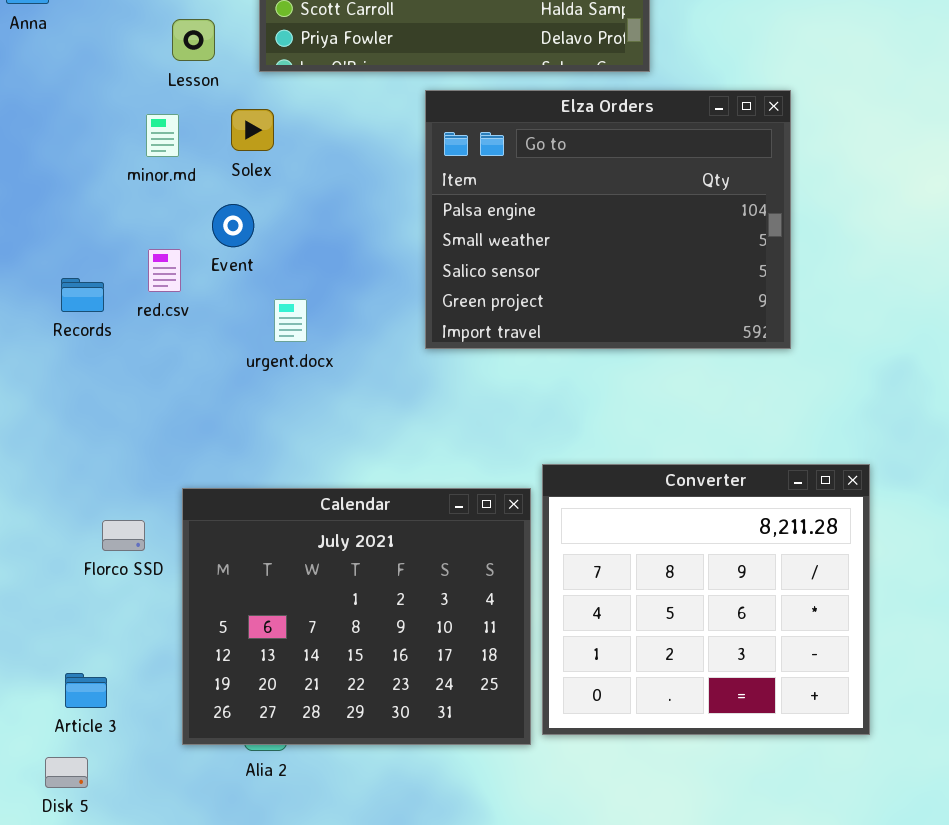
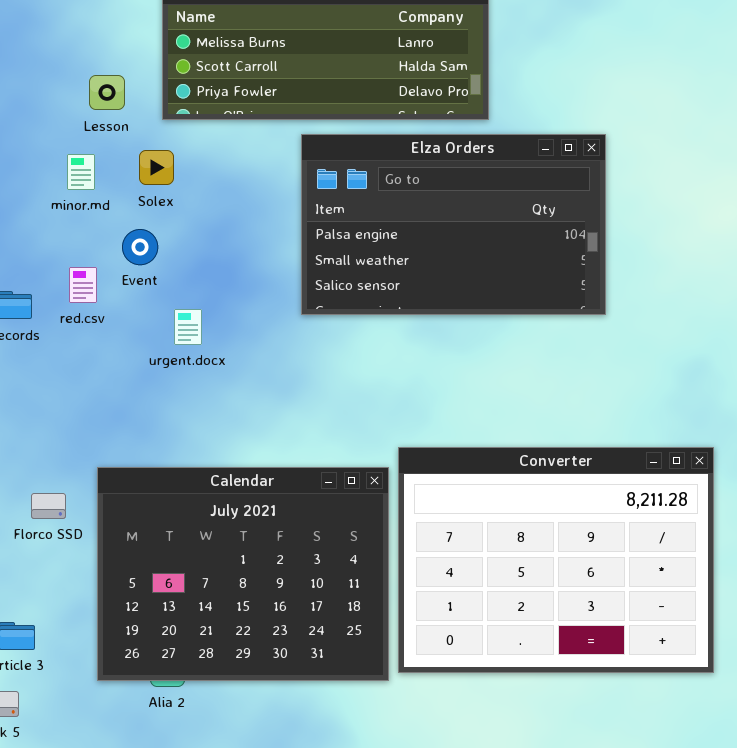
Elza Orders: [425,90,791,349] -> [301,134,606,315], resized
Converter: [542,464,870,735] -> [398,447,714,673], resized

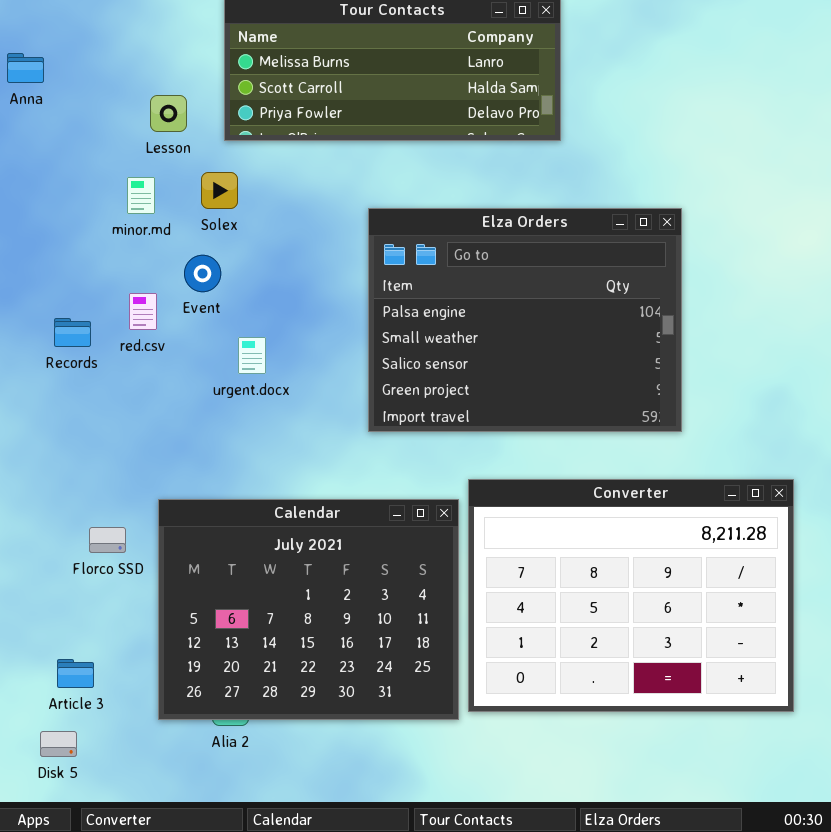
Elza Orders: [301,134,606,315] -> [368,208,682,432], moved, resized

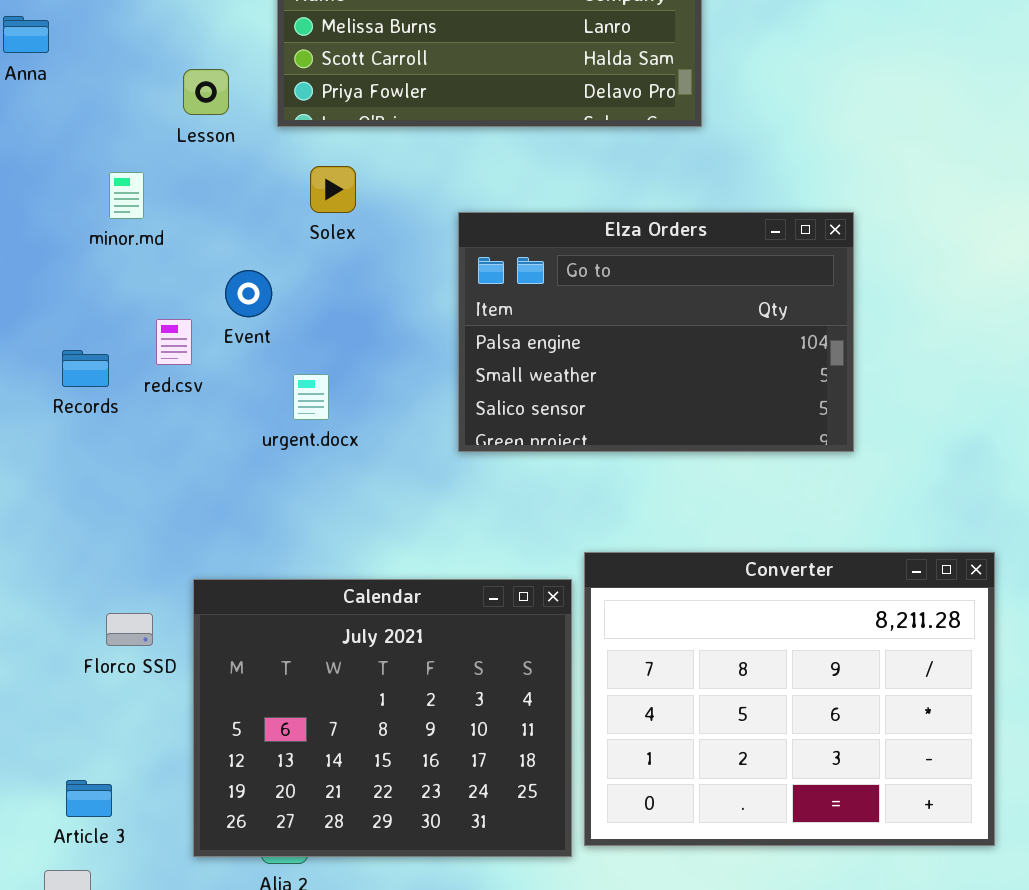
Solex: [201,172,238,209] -> [310,166,356,213], moved
minor.md: [127,177,155,214] -> [109,172,144,219], moved
Elza Orders: [368,208,682,432] -> [458,212,854,452], resized

